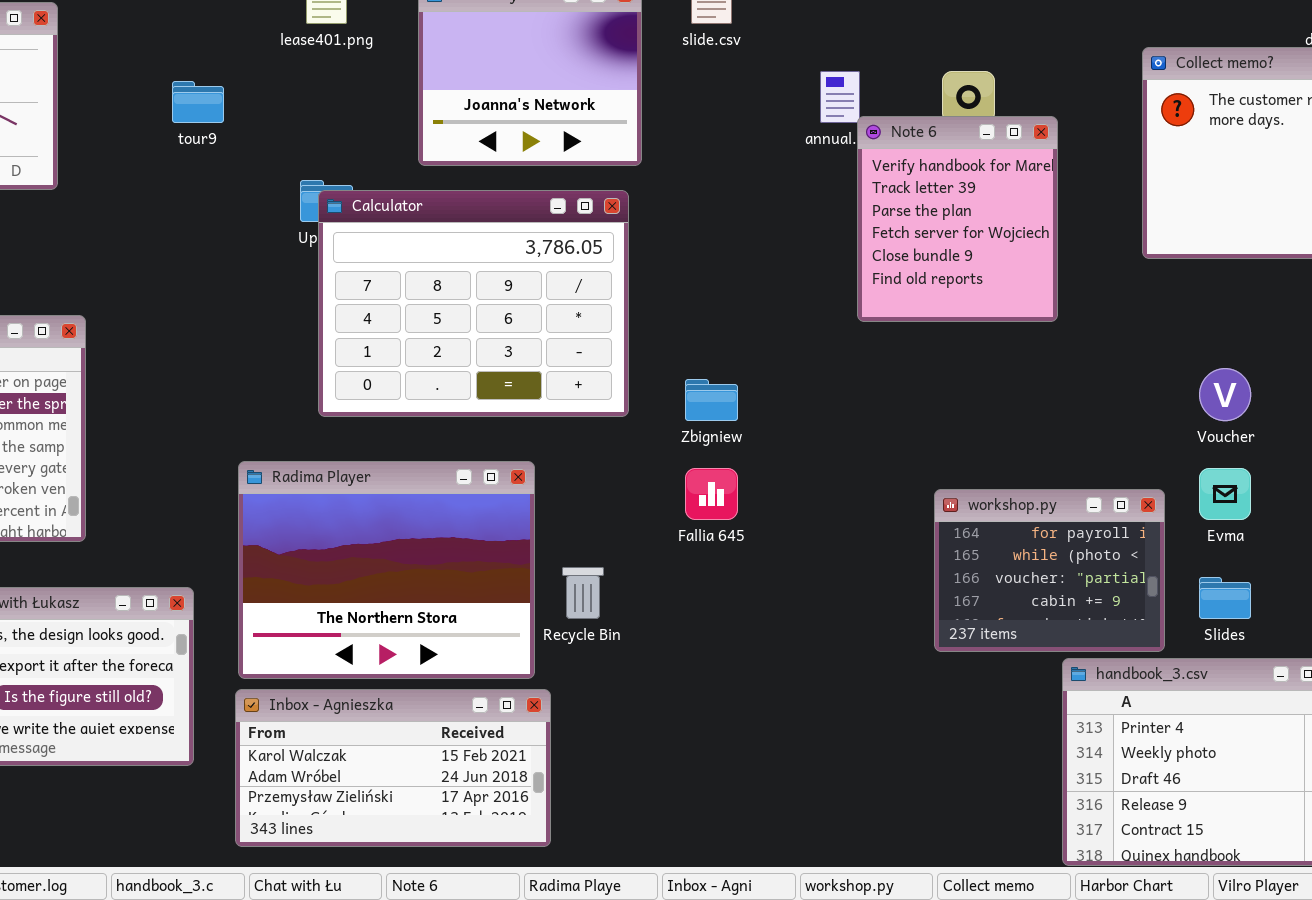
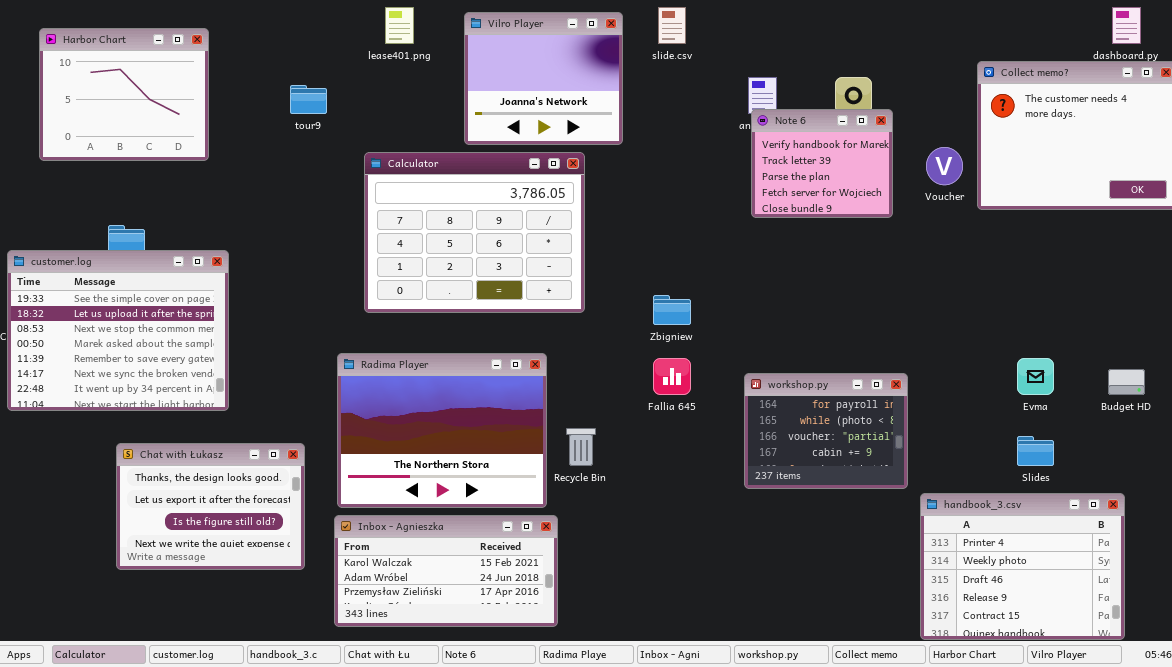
Note 6: [857,116,1058,322] -> [751,109,893,218], moved, resized
Calculator: [318,190,629,417] -> [364,152,585,313], moved
Voucher: [1199,368,1251,421] -> [926,147,963,185], moved
workshop.py: [934,489,1165,652] -> [744,373,908,489], moved

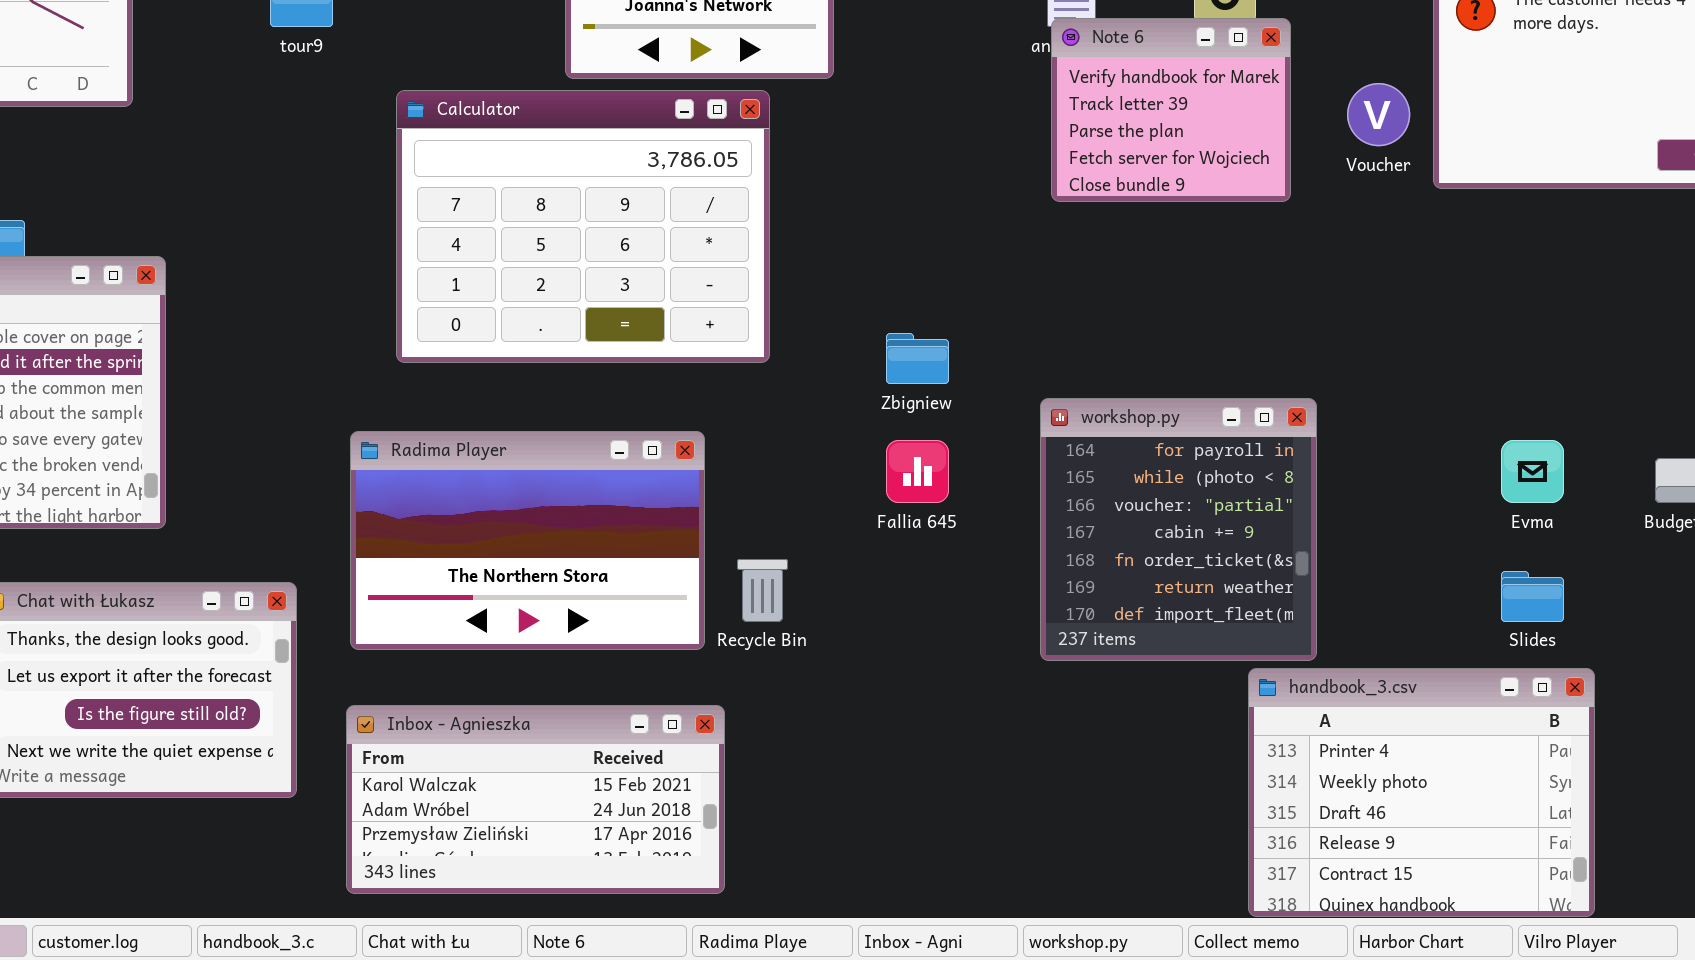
Radima Player: [337,353,547,508] -> [350,431,705,650], resized
workshop.py: [744,373,908,489] -> [1040,398,1317,661], resized
handbook_3.csv: [920,493,1125,640] -> [1248,668,1595,917], moved

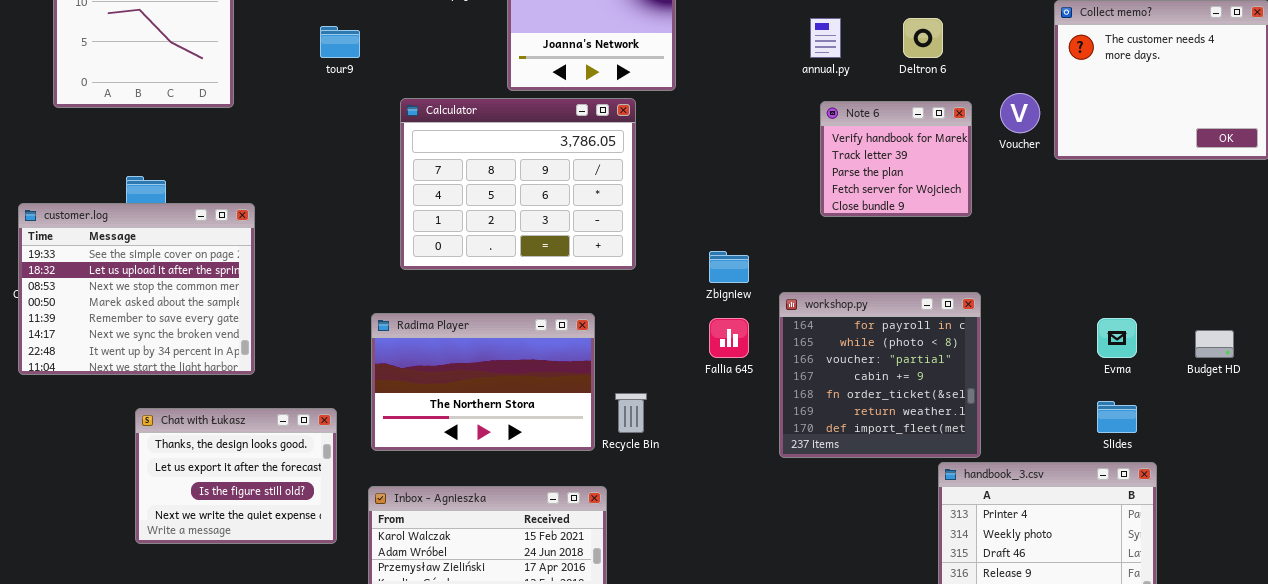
Note 6: [1051,18,1291,202] -> [820,101,972,217], moved
workshop.py: [1040,398,1317,661] -> [779,292,981,458], resized

